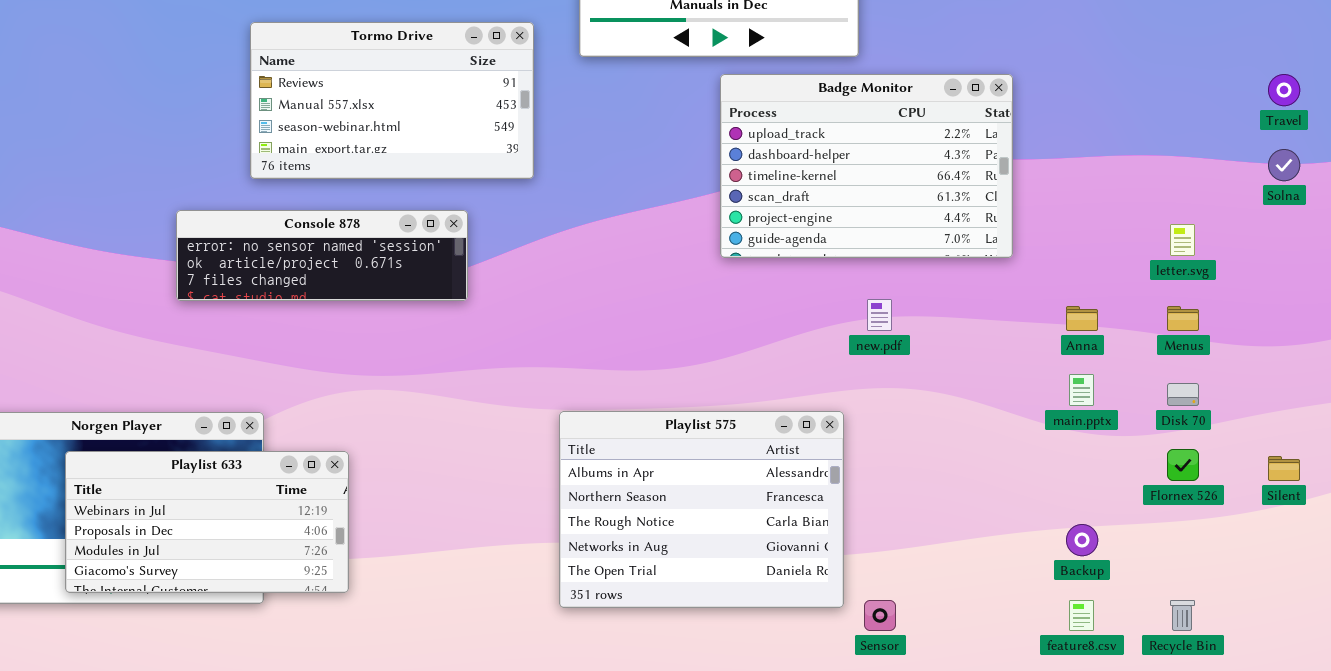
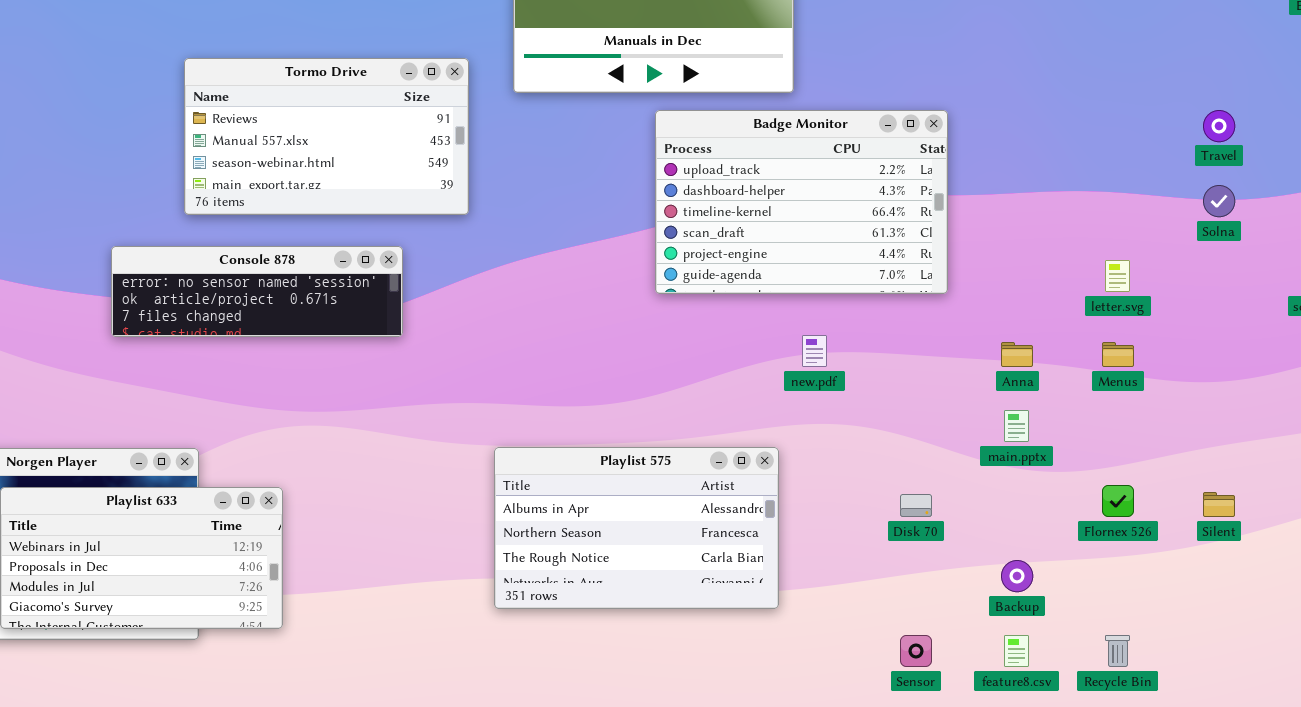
Disk 70: [1167,383,1199,406] -> [900,494,932,517], moved
Playlist 575: [559,411,844,608] -> [494,447,779,609], resized
Sensor: [864,600,896,631] -> [900,635,932,667], moved

